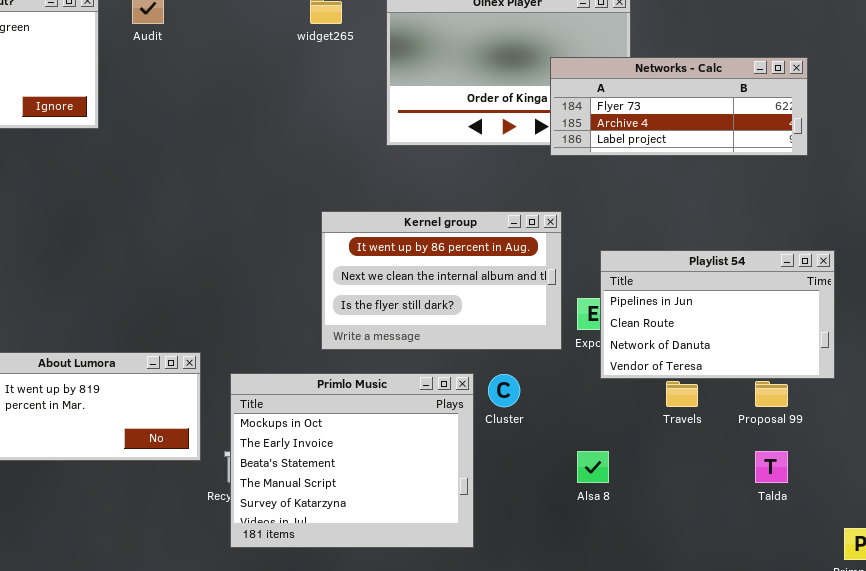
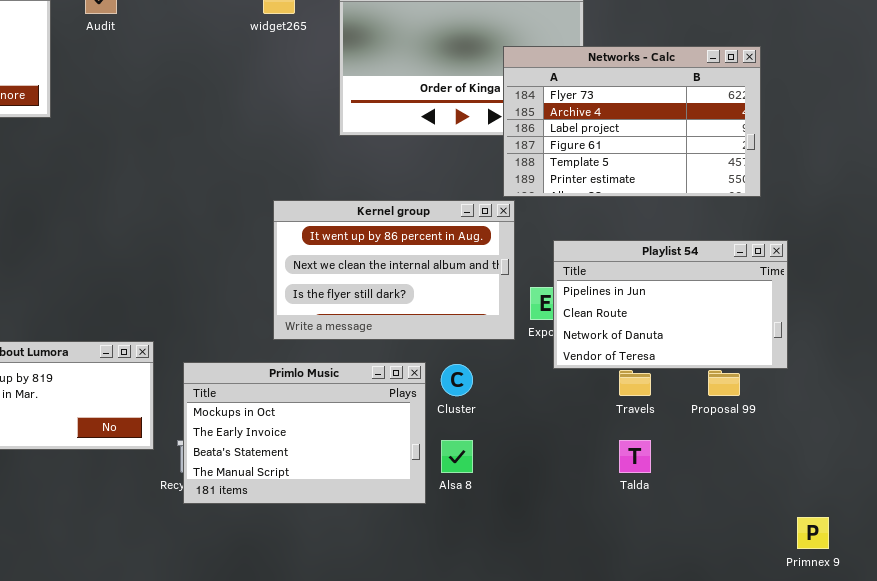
Networks - Calc: [550,57,808,156] -> [503,46,761,197], resized
Primlo Music: [230,373,474,548] -> [183,362,426,504], resized
Alsa 8: [577,451,609,483] -> [441,440,473,473], moved
Talda: [755,451,788,483] -> [619,440,651,473], moved

